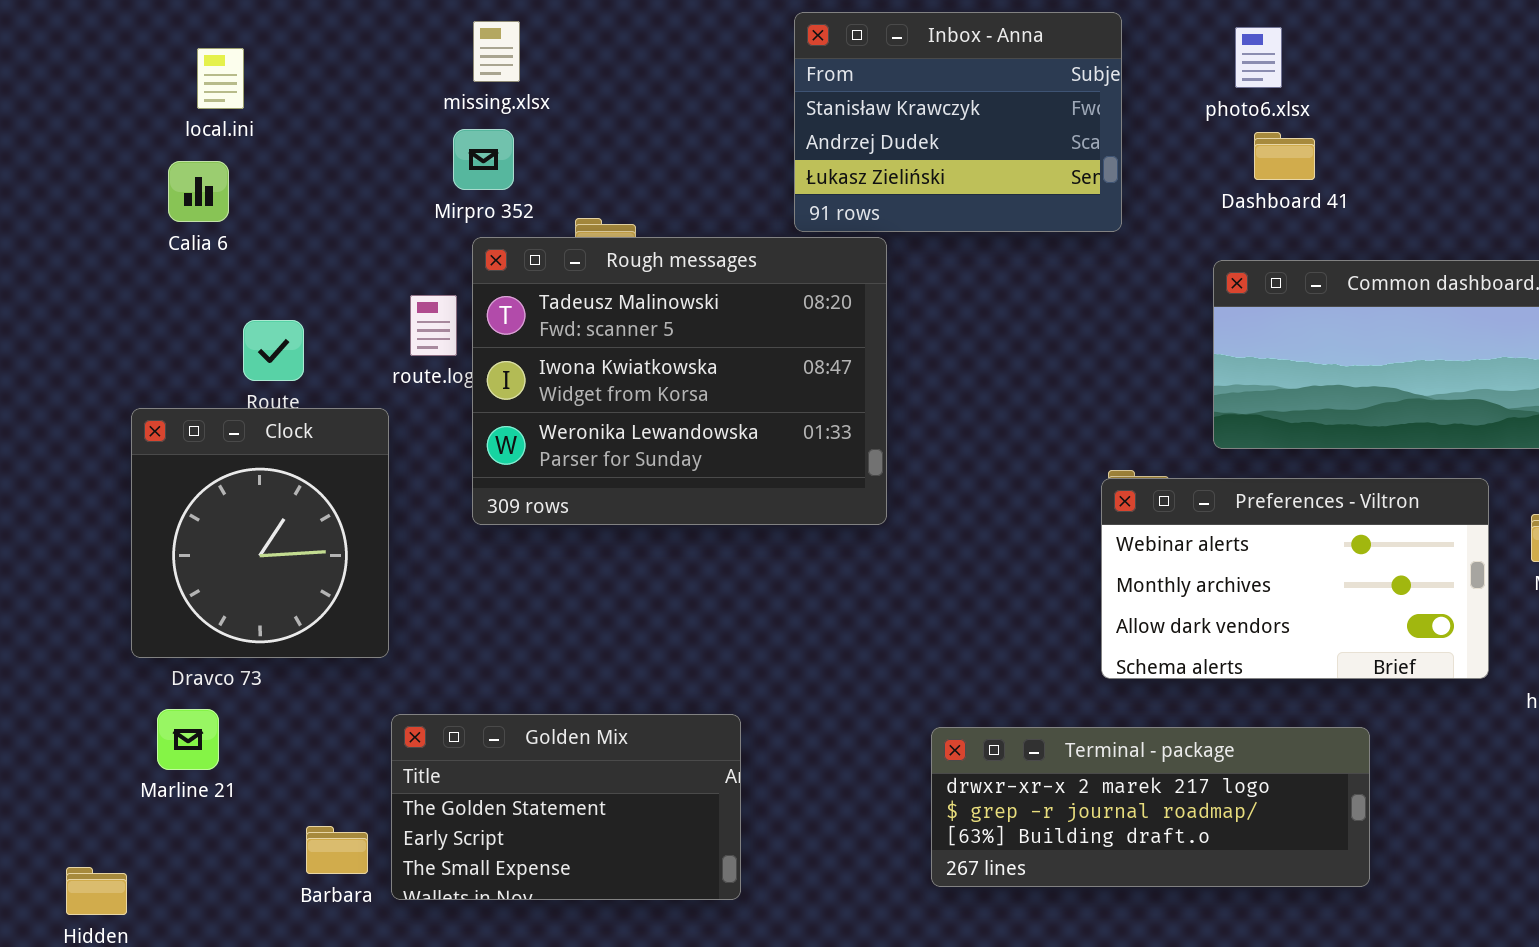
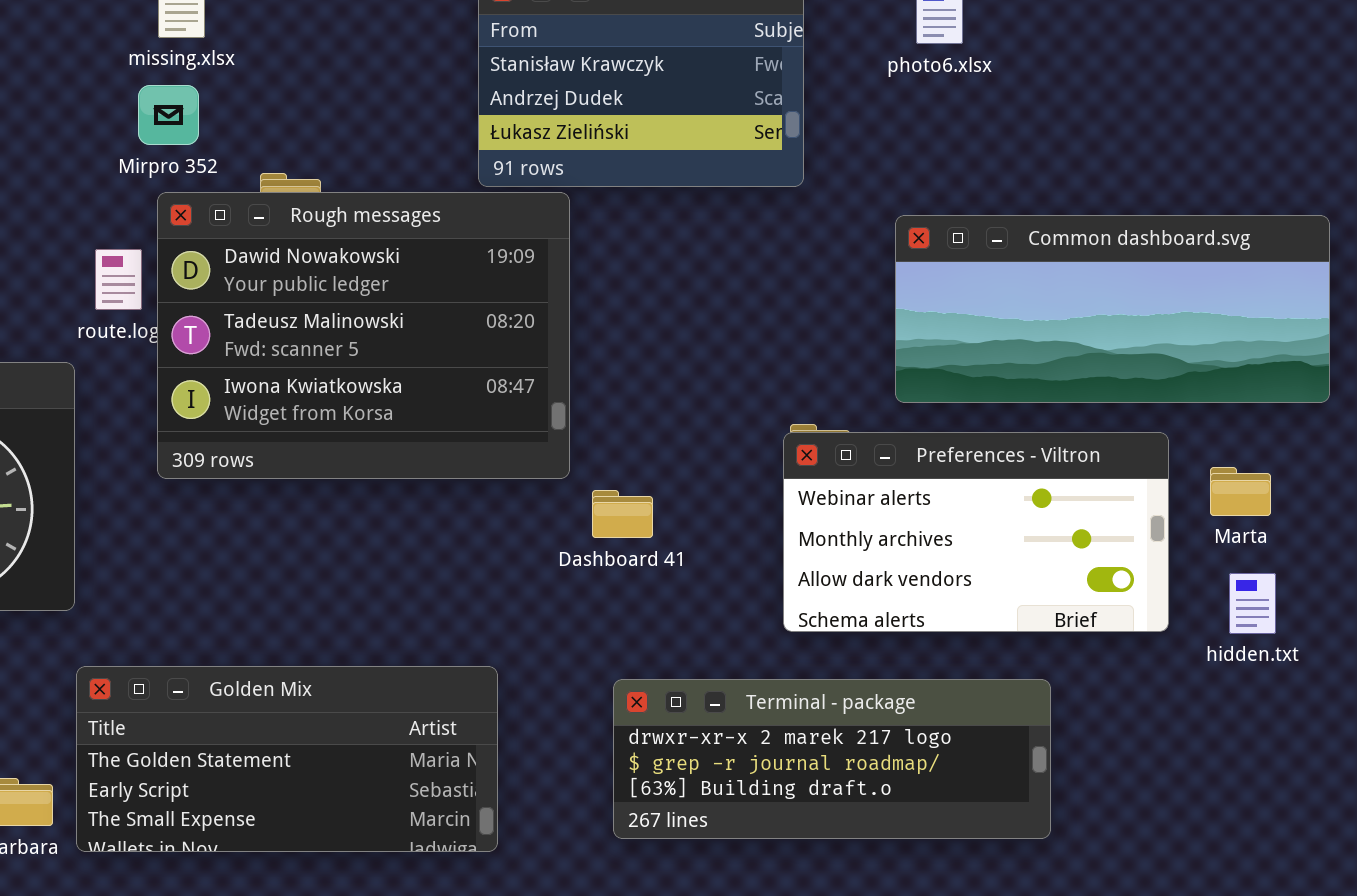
Dashboard 41: [1254,132,1315,180] -> [592,490,653,538], moved
Rough messages: [472,237,887,525] -> [157,192,570,479], scrolled up 1 row
Golden Mix: [391,714,741,900] -> [76,666,498,852], resized

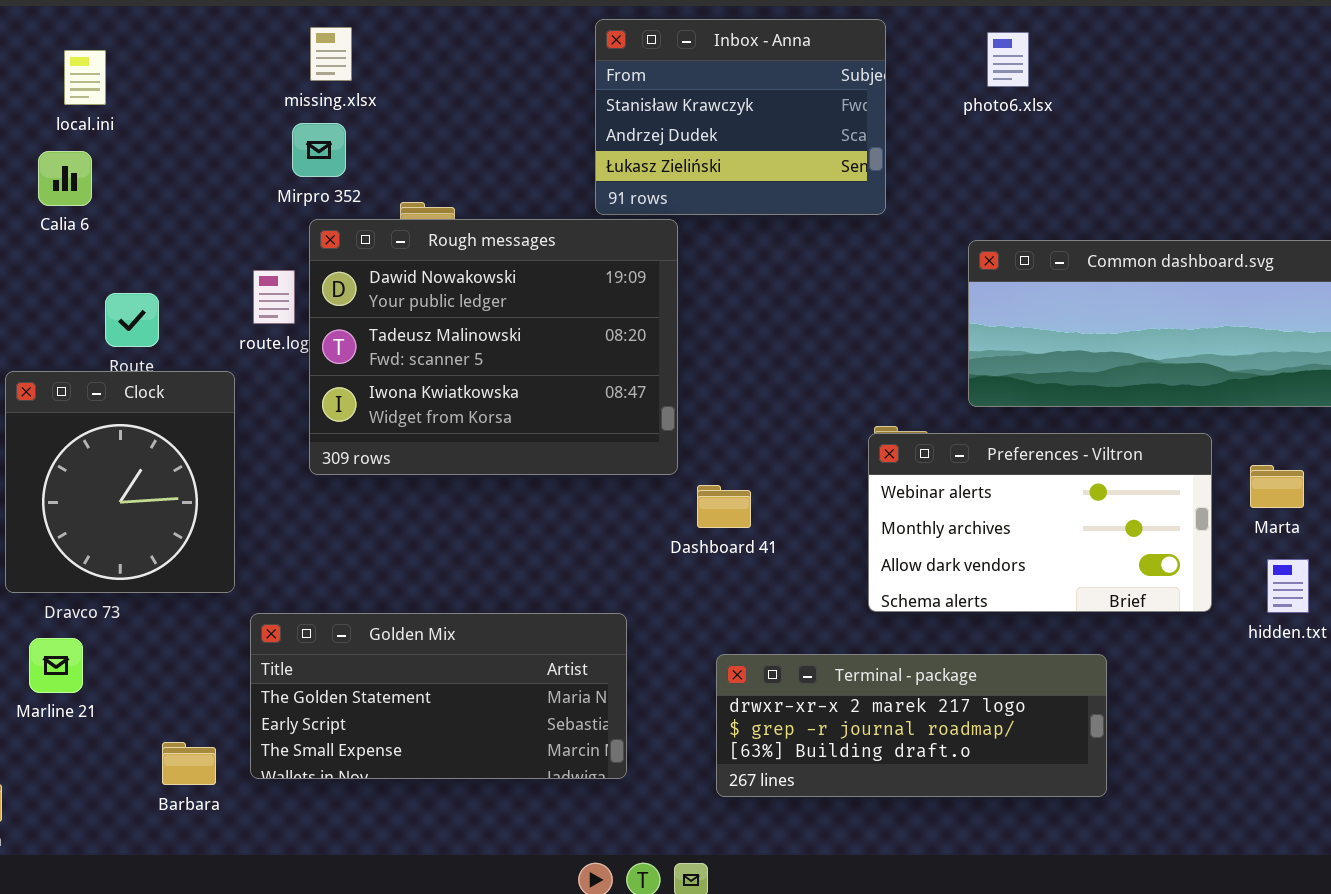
Golden Mix: [76,666,498,852] -> [250,613,627,779], moved

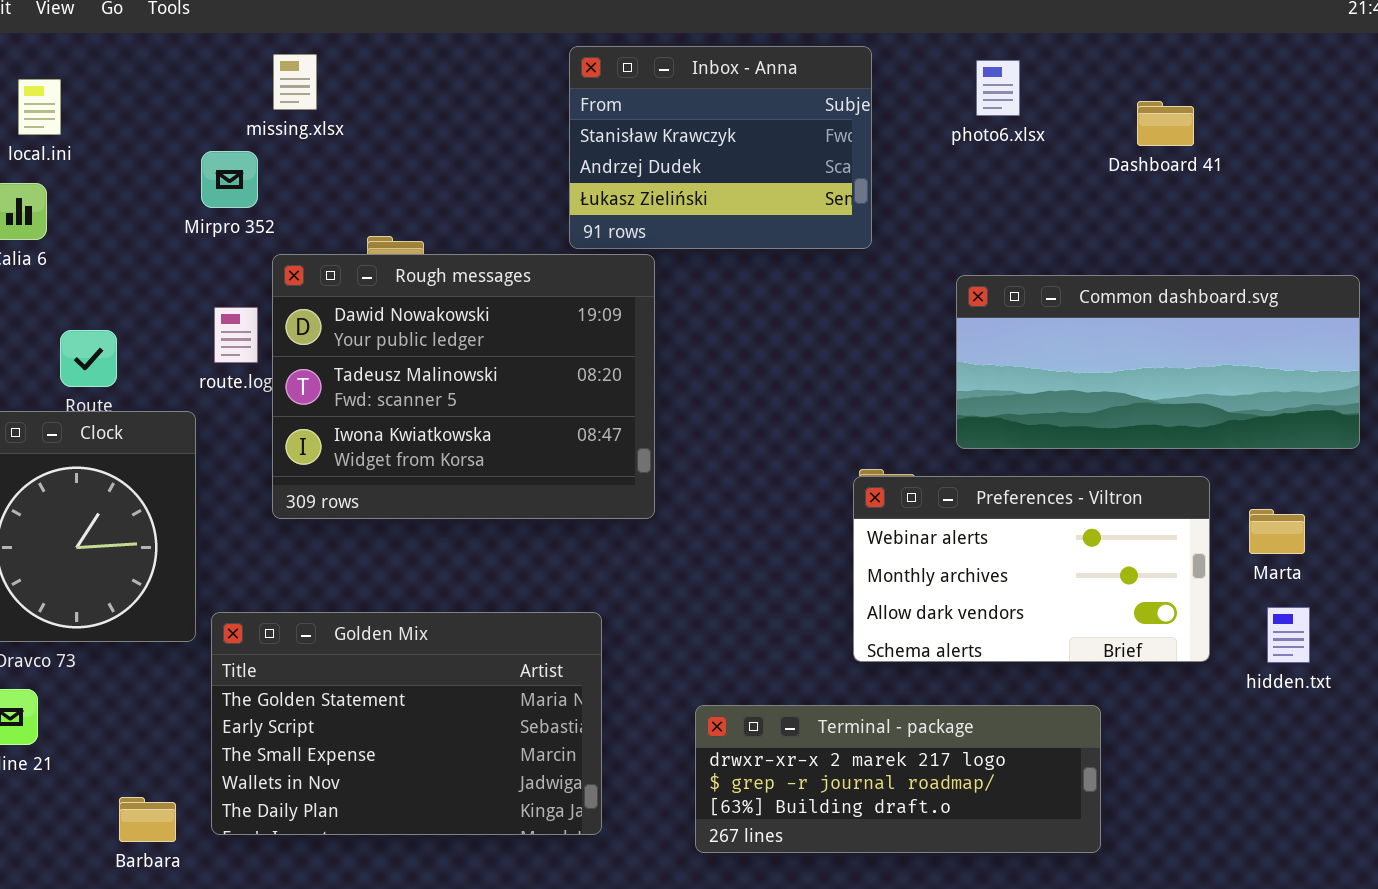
Mirpro 352: [292,123,346,177] -> [201,151,258,208], moved
Dashboard 41: [697,485,751,528] -> [1137,101,1194,146], moved
Golden Mix: [250,613,627,779] -> [211,612,602,835], resized

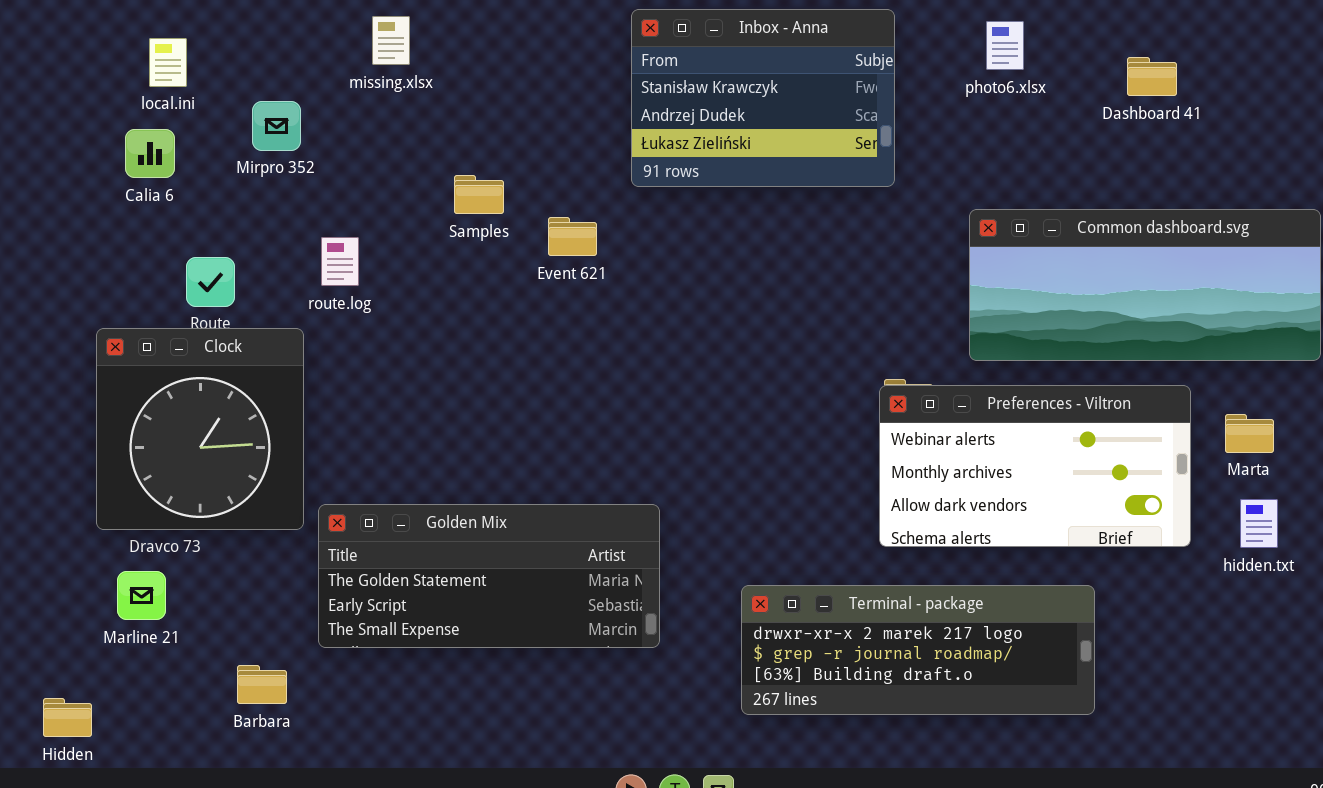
Mirpro 352: [201,151,258,208] -> [252,101,301,151], moved
Rough messages: [272,254,655,519] -> none, closed
Golden Mix: [211,612,602,835] -> [318,504,660,648], resized

